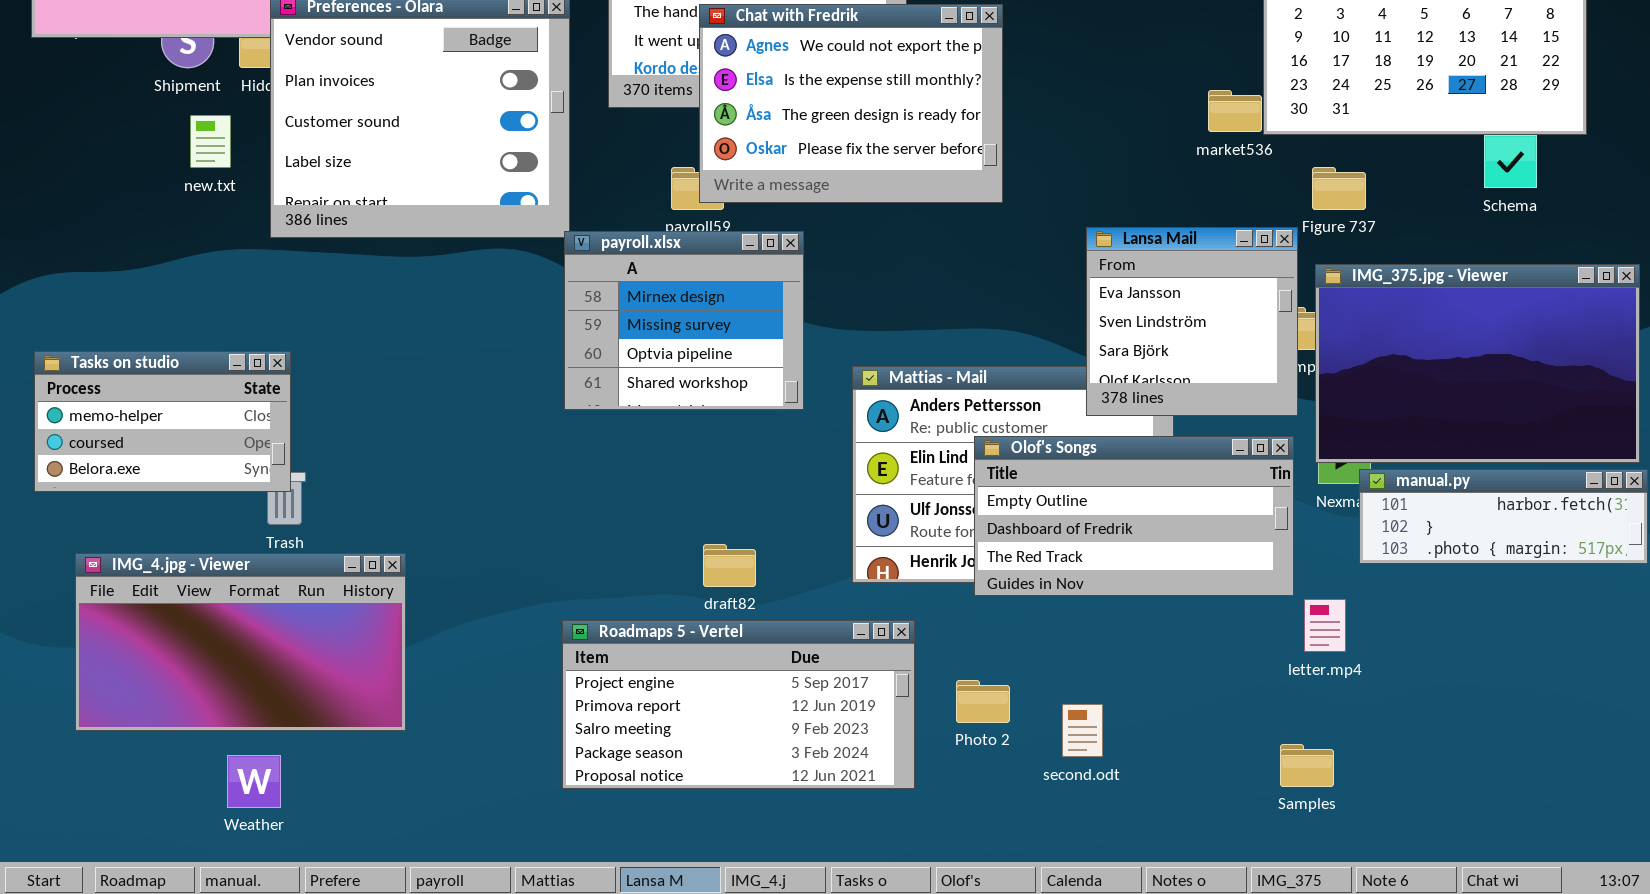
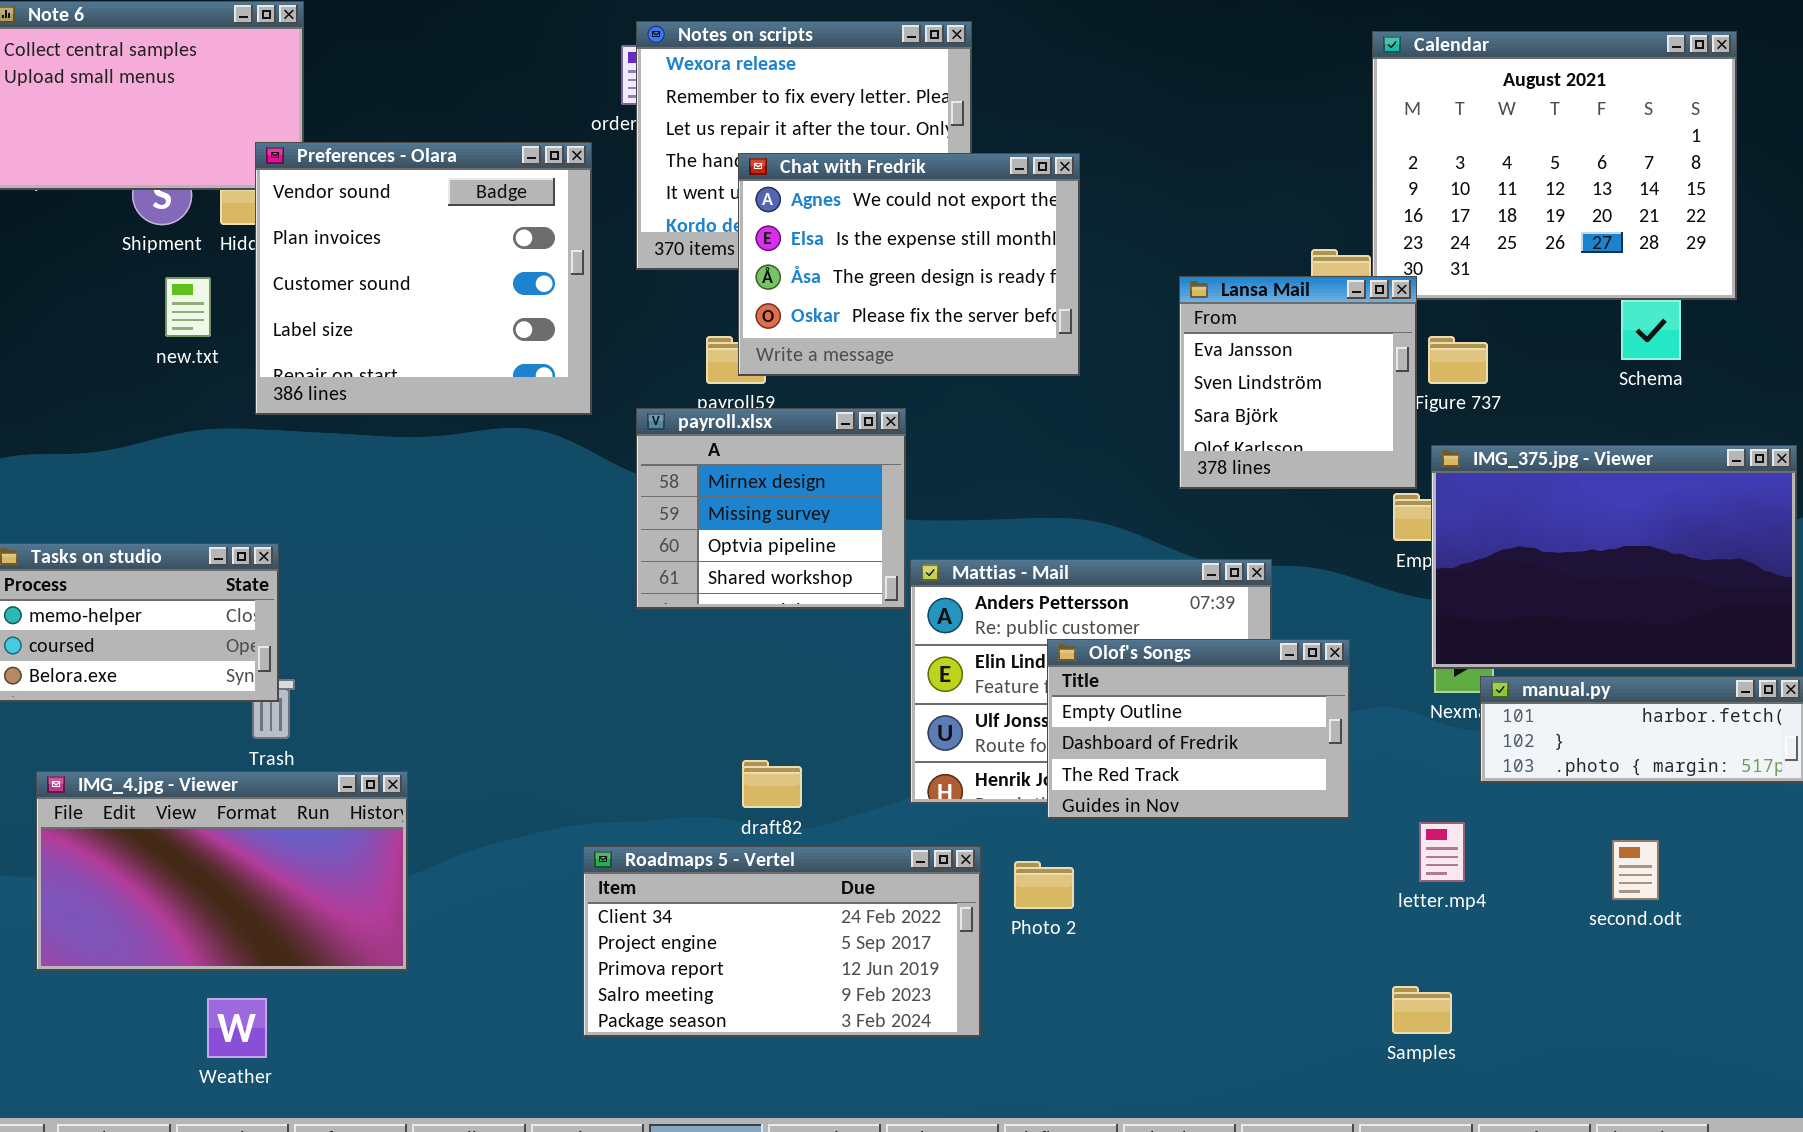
Lansa Mail: [1086,227,1298,416] -> [1179,276,1417,489], moved
payroll.xlsx: [564,231,804,410] -> [636,408,906,609], moved
Olof's Songs: [974,436,1294,596] -> [1047,639,1350,819], resized
Roadmaps 5 - Vertel: [562,620,915,789] -> [583,846,981,1037], scrolled up 1 row
Photo 2: [956,680,1010,723] -> [1014,861,1074,909], moved
second.odt: [1062,704,1103,757] -> [1612,840,1659,900], moved

